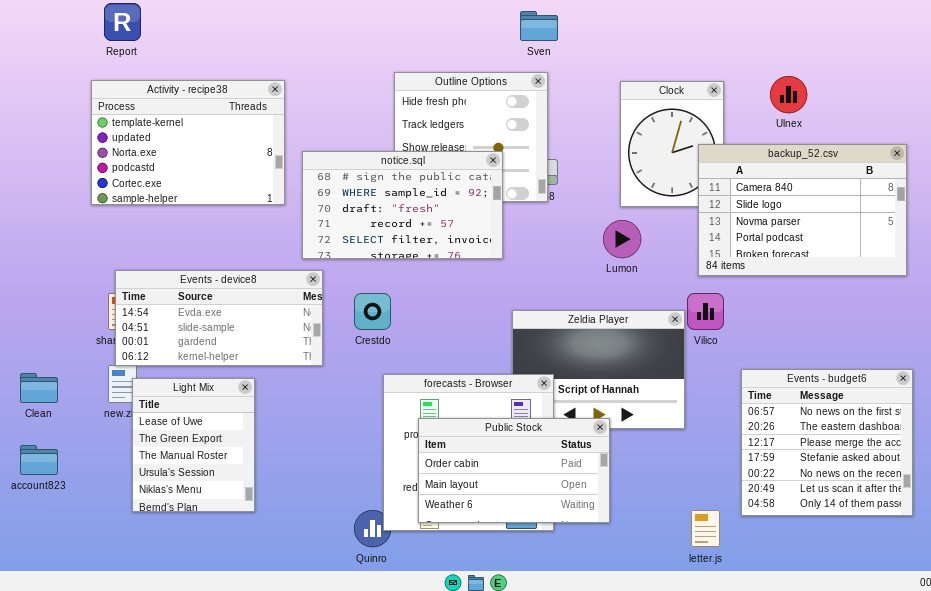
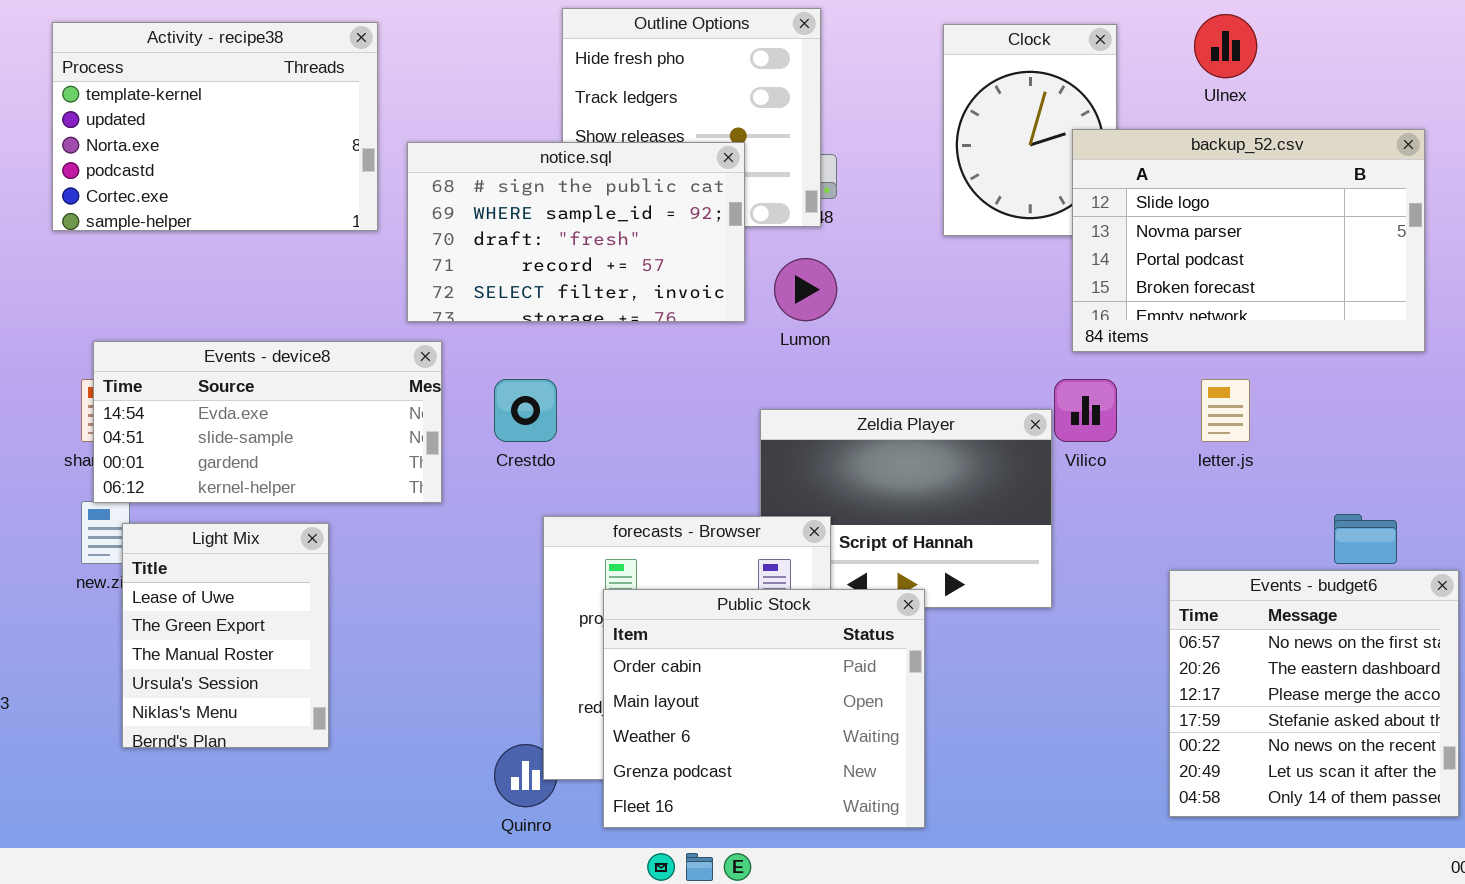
backup_52.csv: [698,144,907,276] -> [1072,129,1425,352], scrolled down 1 row
Lumon: [603,220,641,258] -> [774,258,837,321], moved
Events - budget6: [741,369,913,516] -> [1169,570,1459,817], moved
Public Stock: [418,418,610,523] -> [603,589,925,828], resized
letter.js: [691,510,720,547] -> [1201,379,1250,442], moved

